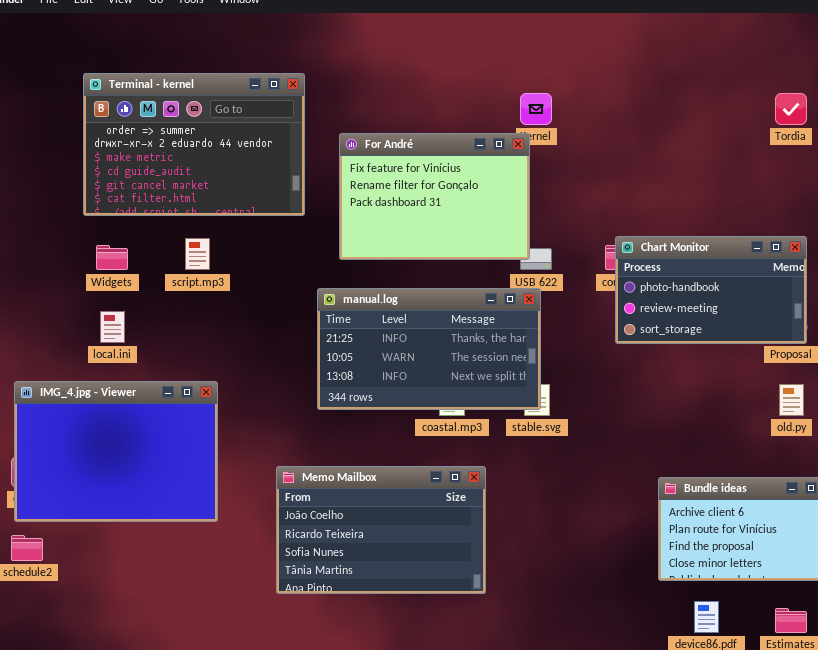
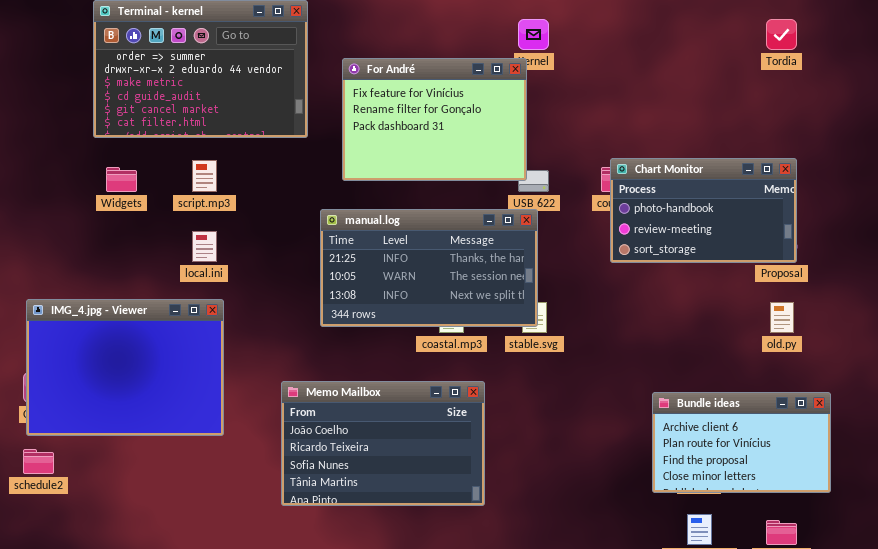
local.ini: [100,311,125,343] -> [192,231,217,262], moved

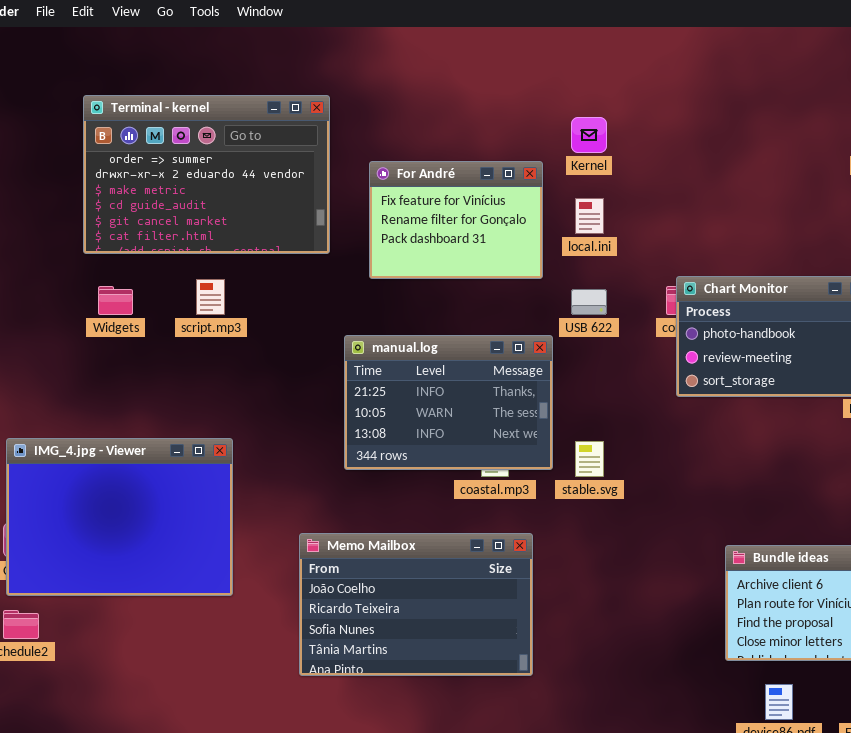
For André: [342,58,527,181] -> [369,161,543,279], resized
manual.log: [320,209,538,327] -> [344,335,553,470], resized
local.ini: [192,231,217,262] -> [575,198,604,234], moved

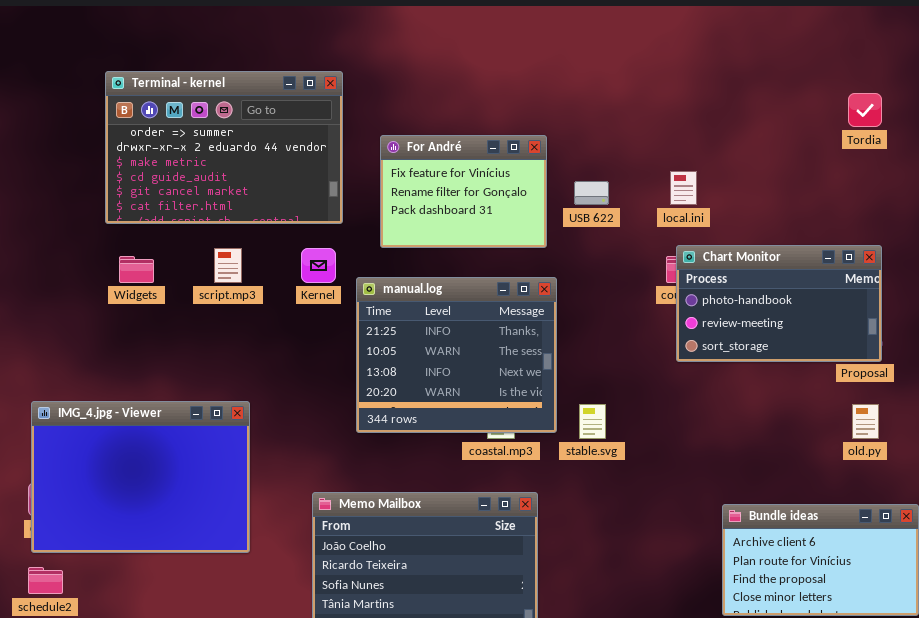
Kernel: [571,117,607,153] -> [301,248,336,283], moved
local.ini: [575,198,604,234] -> [670,171,697,205], moved
USB 622: [571,289,607,315] -> [574,181,609,205], moved
manual.log: [344,335,553,470] -> [356,277,557,433], resized

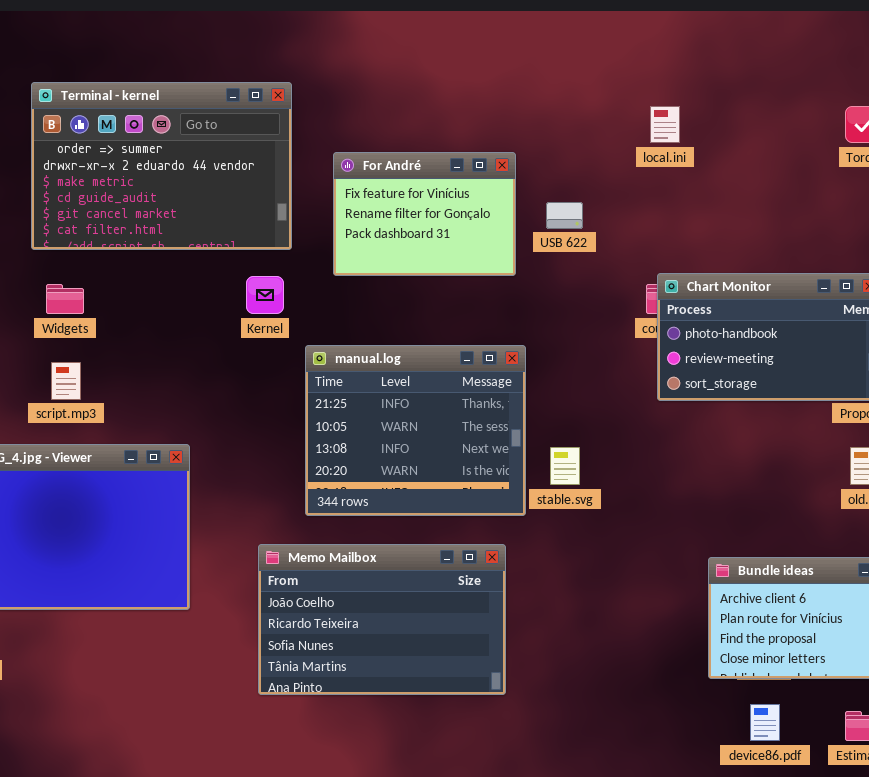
local.ini: [670,171,697,205] -> [650,106,680,143], moved
script.mp3: [214,248,242,283] -> [51,362,81,400], moved
manual.log: [356,277,557,433] -> [305,345,526,516], moved

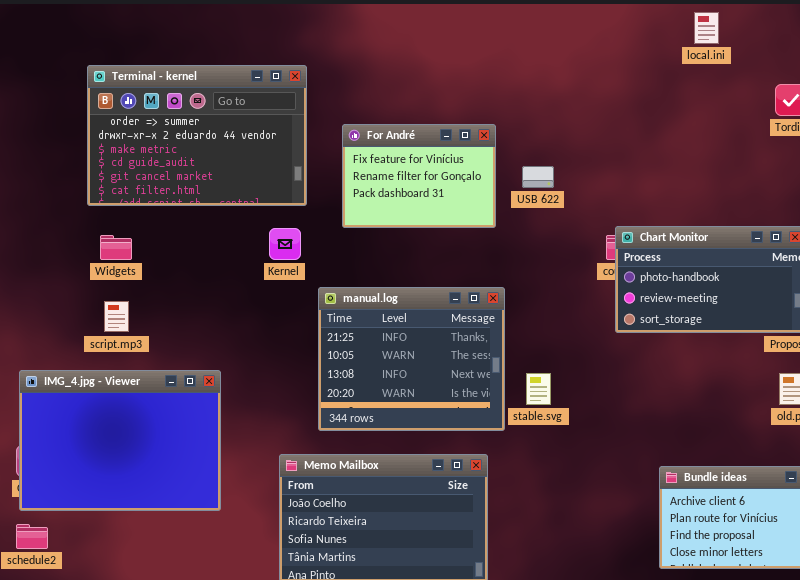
local.ini: [650,106,680,143] -> [694,12,719,44], moved

